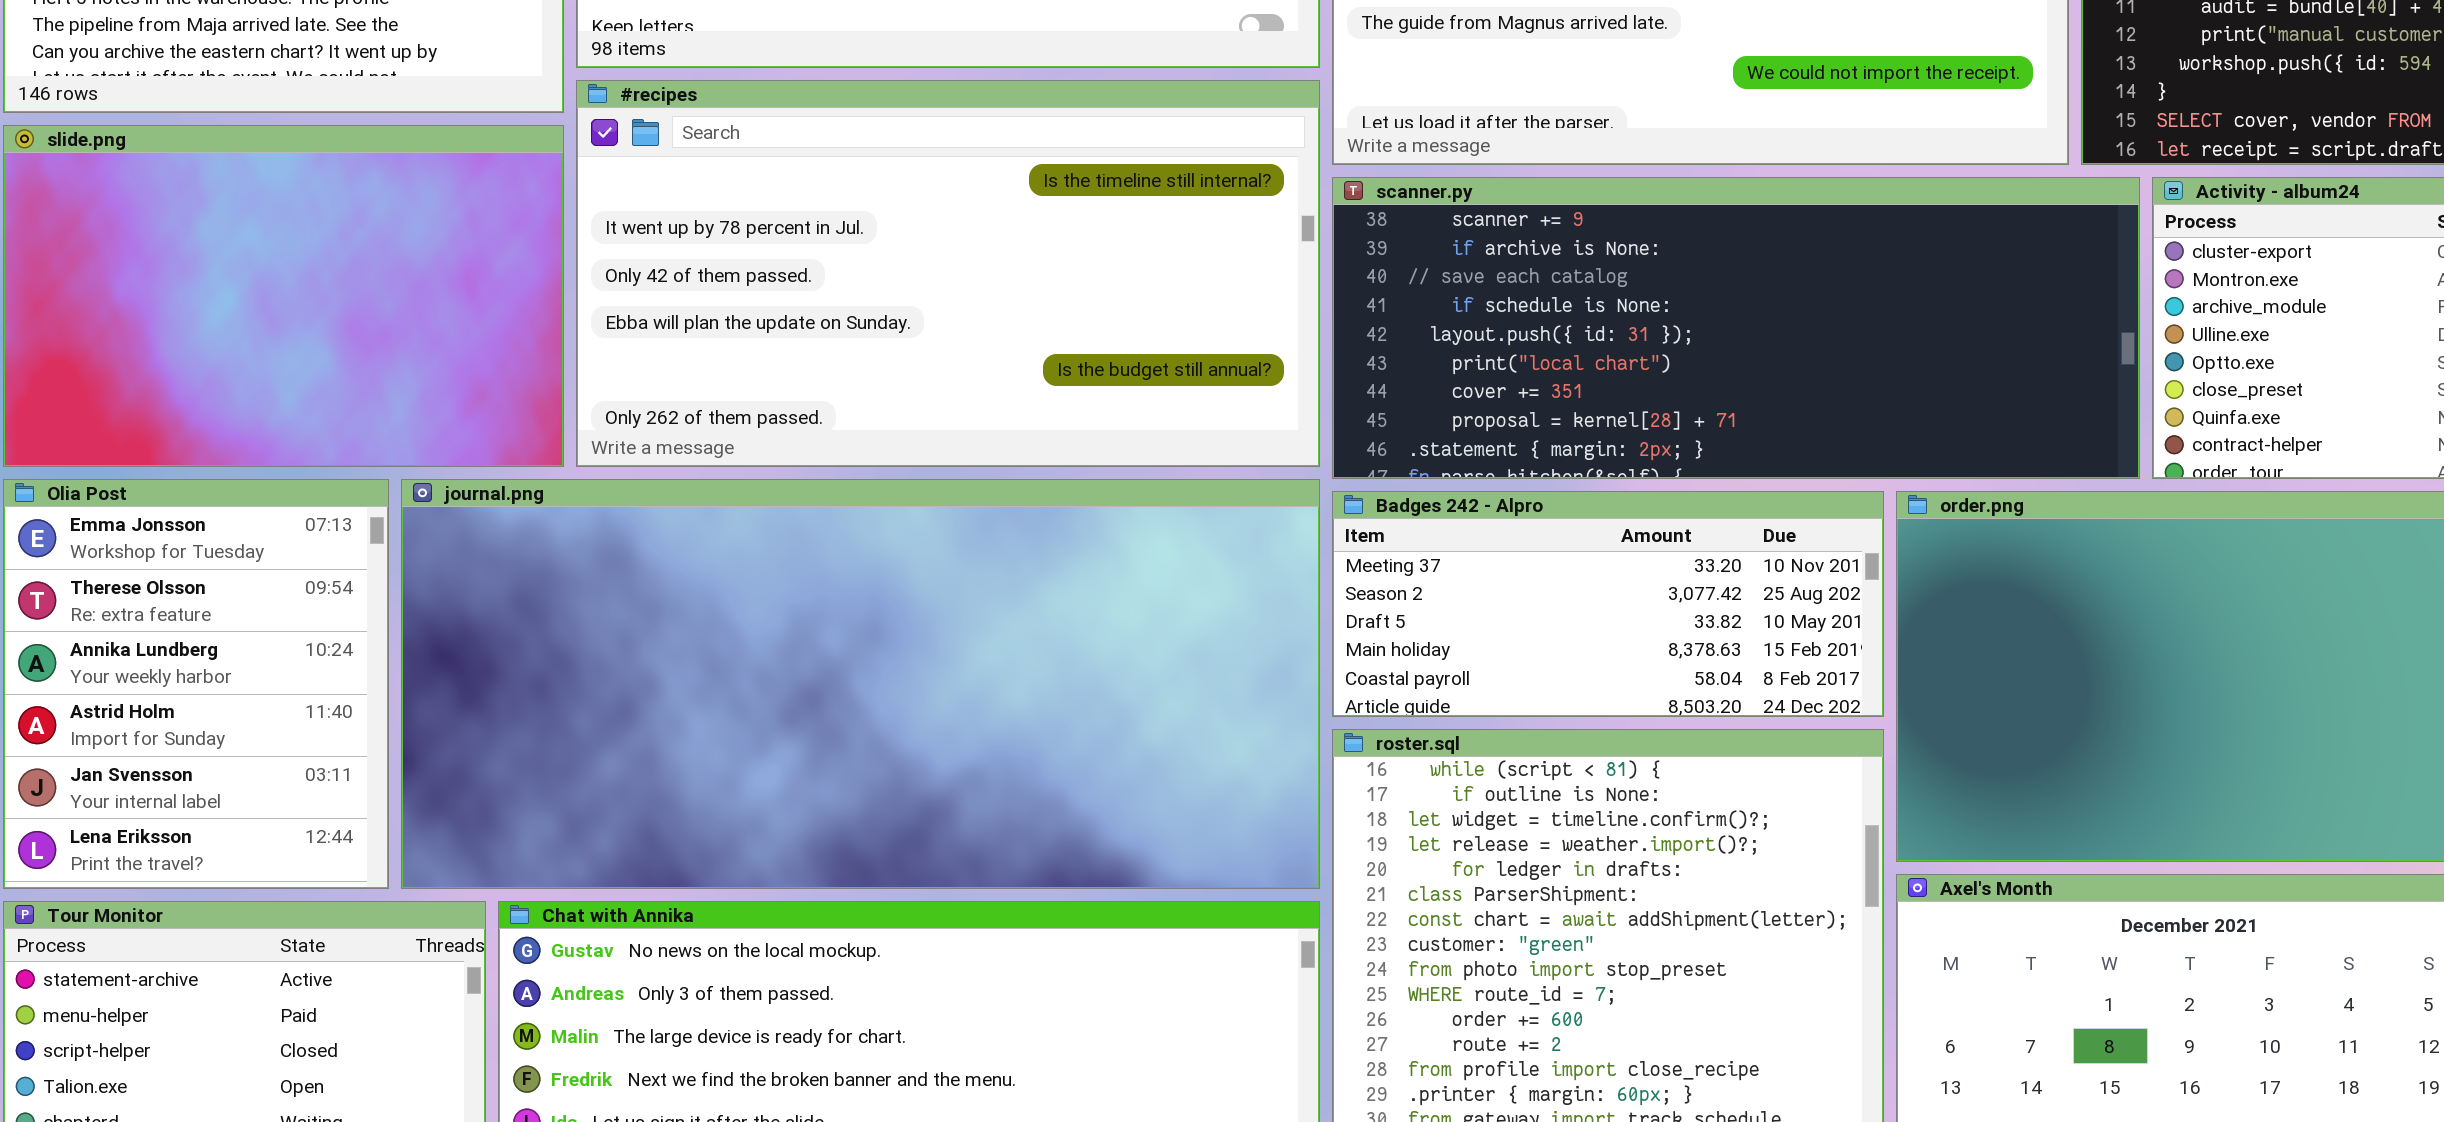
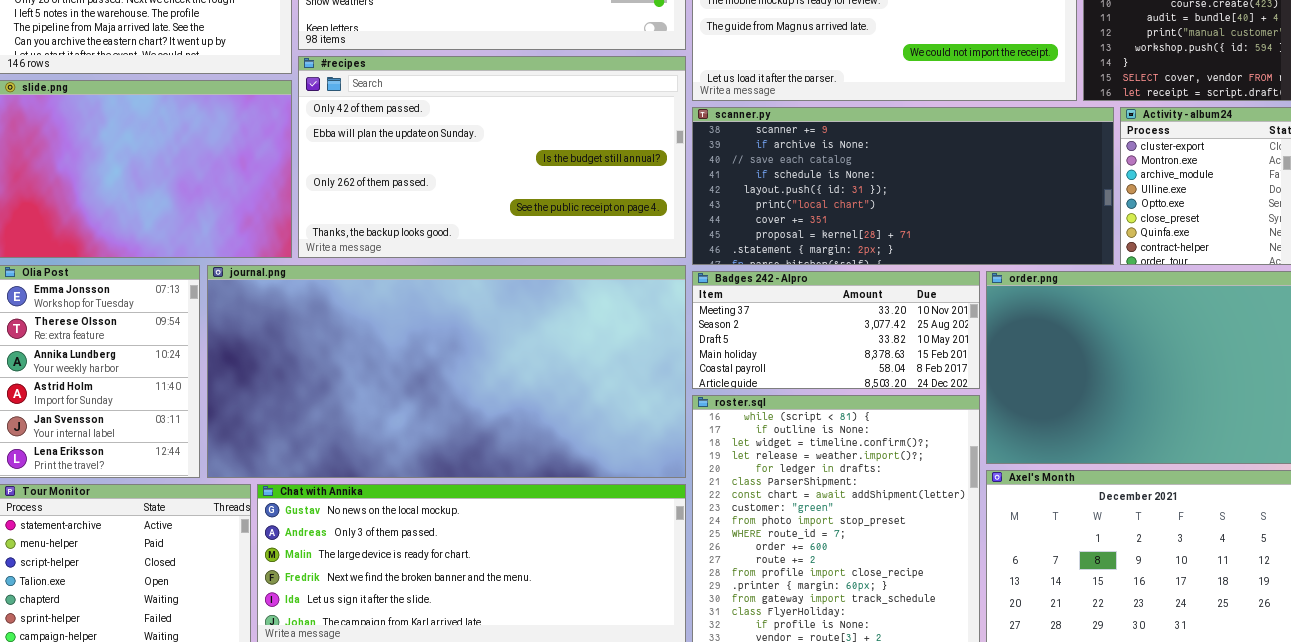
#recipes: [576,80,1320,467] -> [298,56,686,258], scrolled down 2 rows

